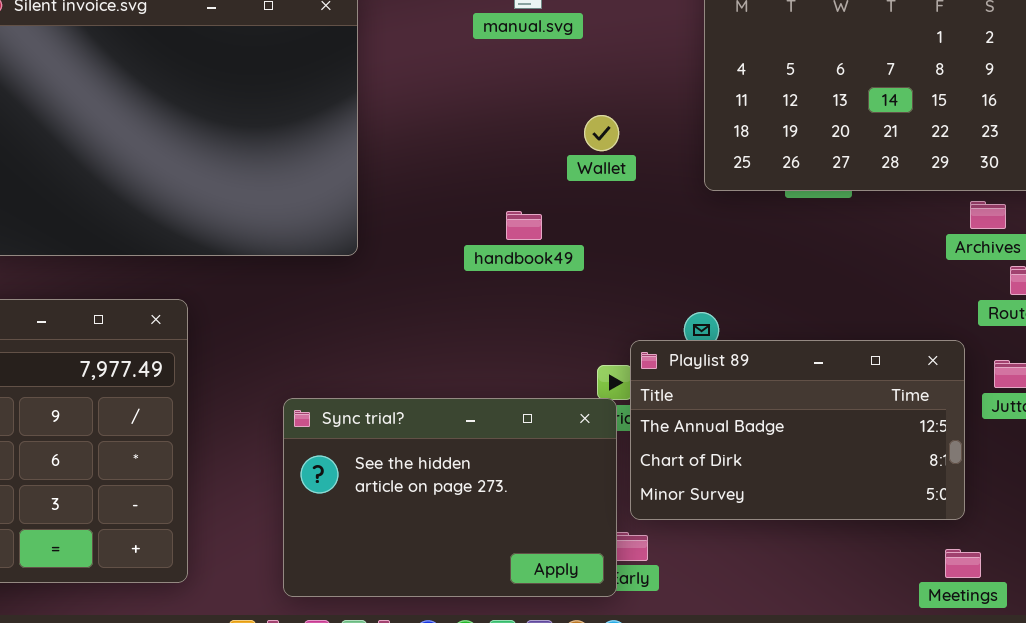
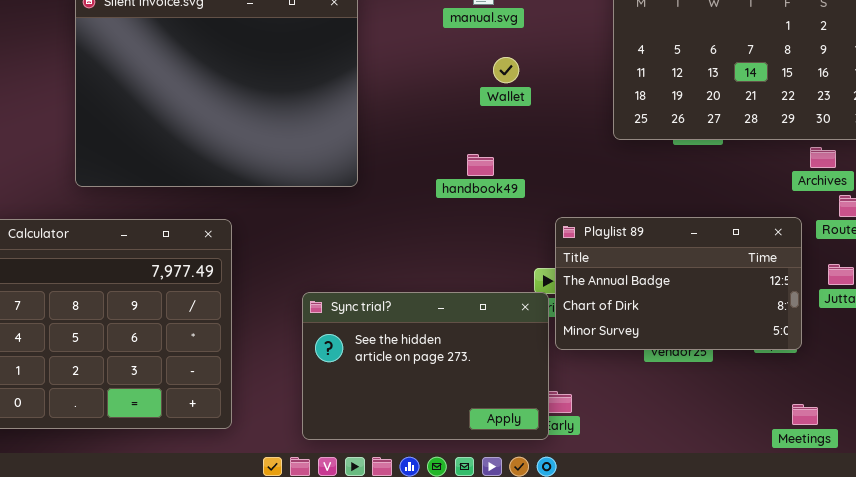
Wallet: [584,115,619,151] -> [493,57,519,83], moved
Playlist 89: [630,340,965,520] -> [555,217,802,350], moved

